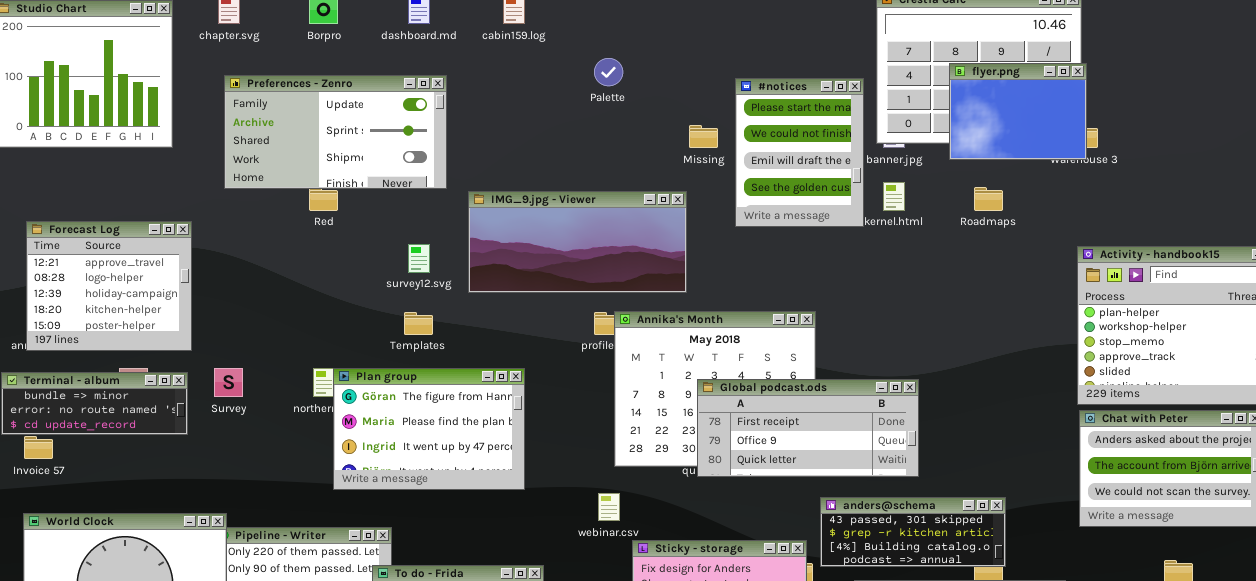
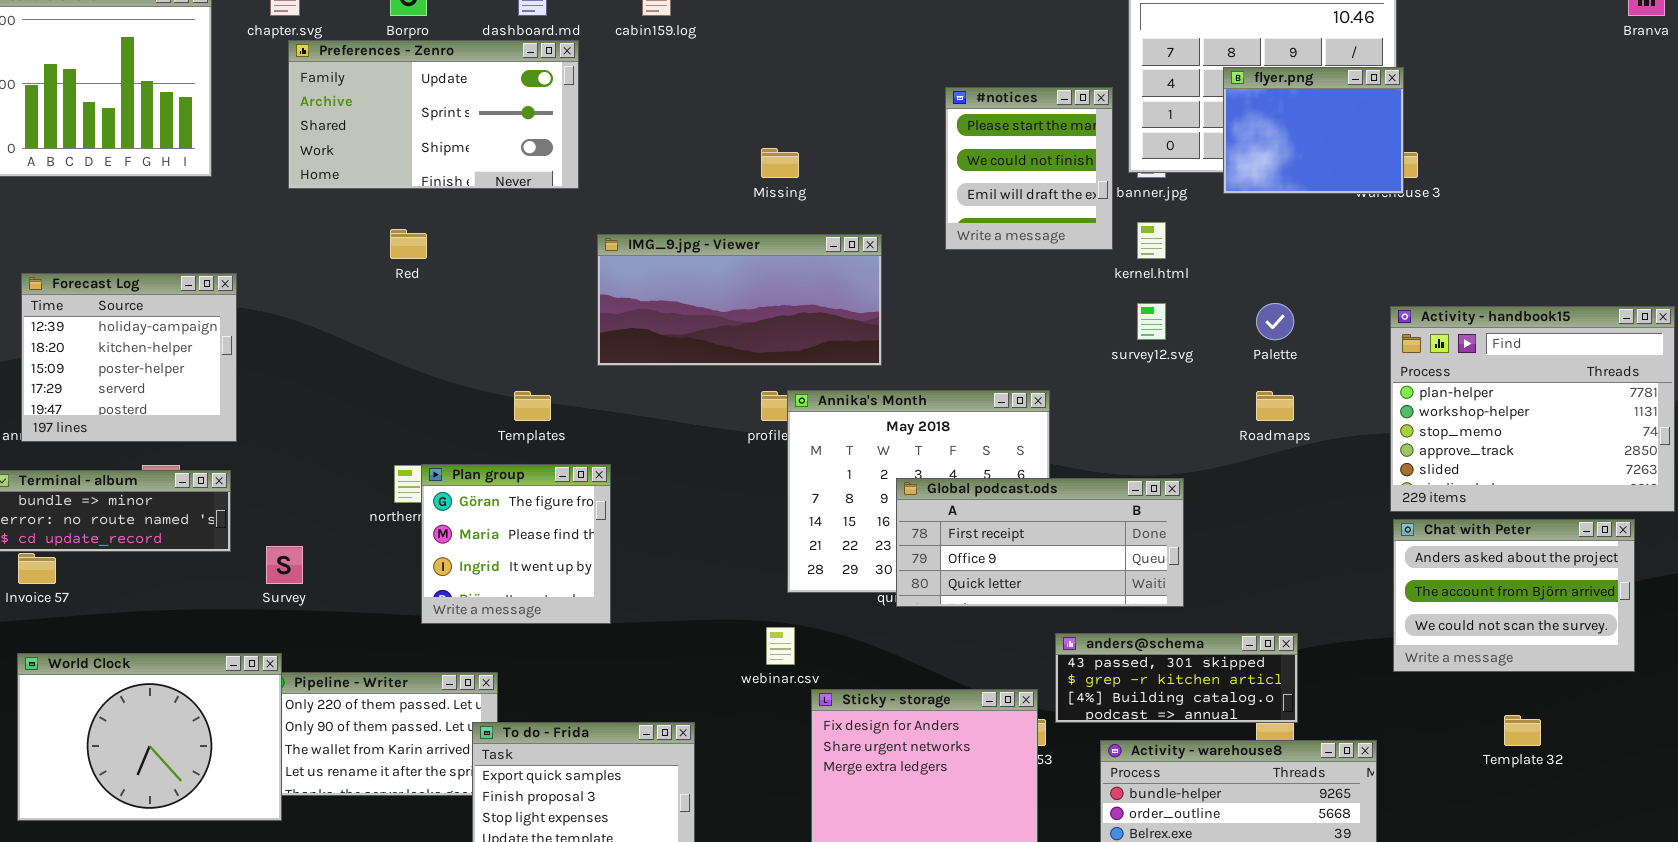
Palette: [594,58,623,86] -> [1256,303,1294,340], moved
Preferences - Zenro: [224,75,447,189] -> [288,40,579,189], moved
#notices: [735,78,864,227] -> [945,87,1113,250], resized
Missing: [689,125,718,148] -> [761,148,799,178], moved
Roadmaps: [974,187,1003,211] -> [1256,391,1294,421], moved
Forecast Log: [26,221,192,351] -> [21,273,237,442], scrolled down 2 rows
survey12.svg: [408,244,430,273] -> [1137,303,1166,340], moved
Plan group: [333,368,525,490] -> [421,464,611,624], resized
Survey: [214,368,243,397] -> [266,546,303,584], moved

